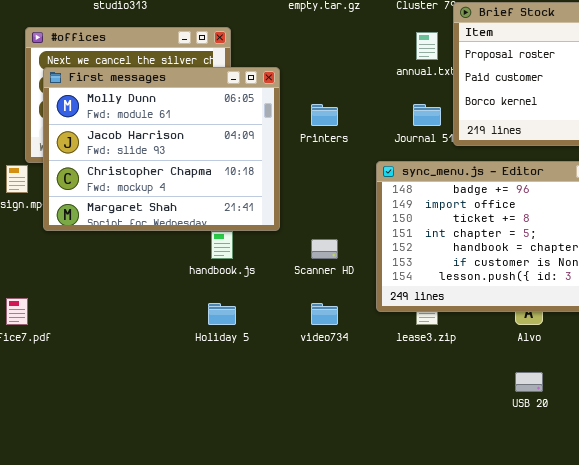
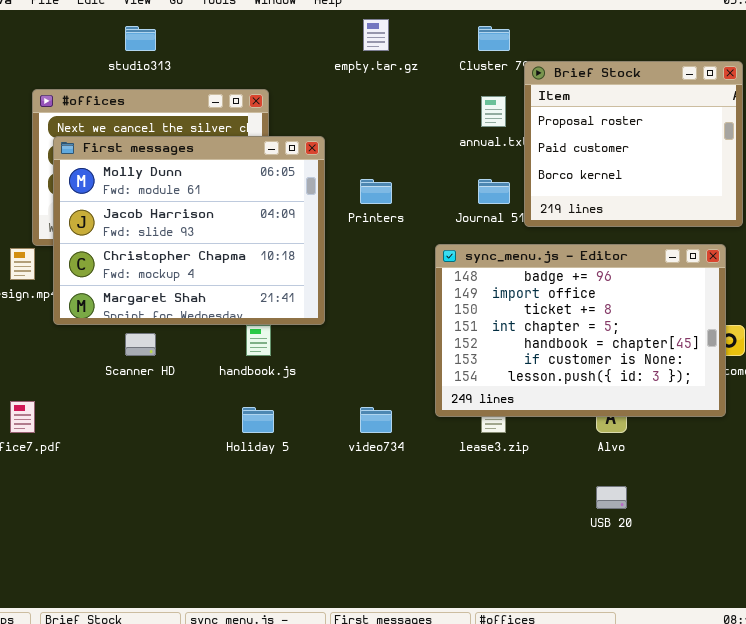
Scanner HD: [311,239,338,259] -> [125,333,156,356], moved

